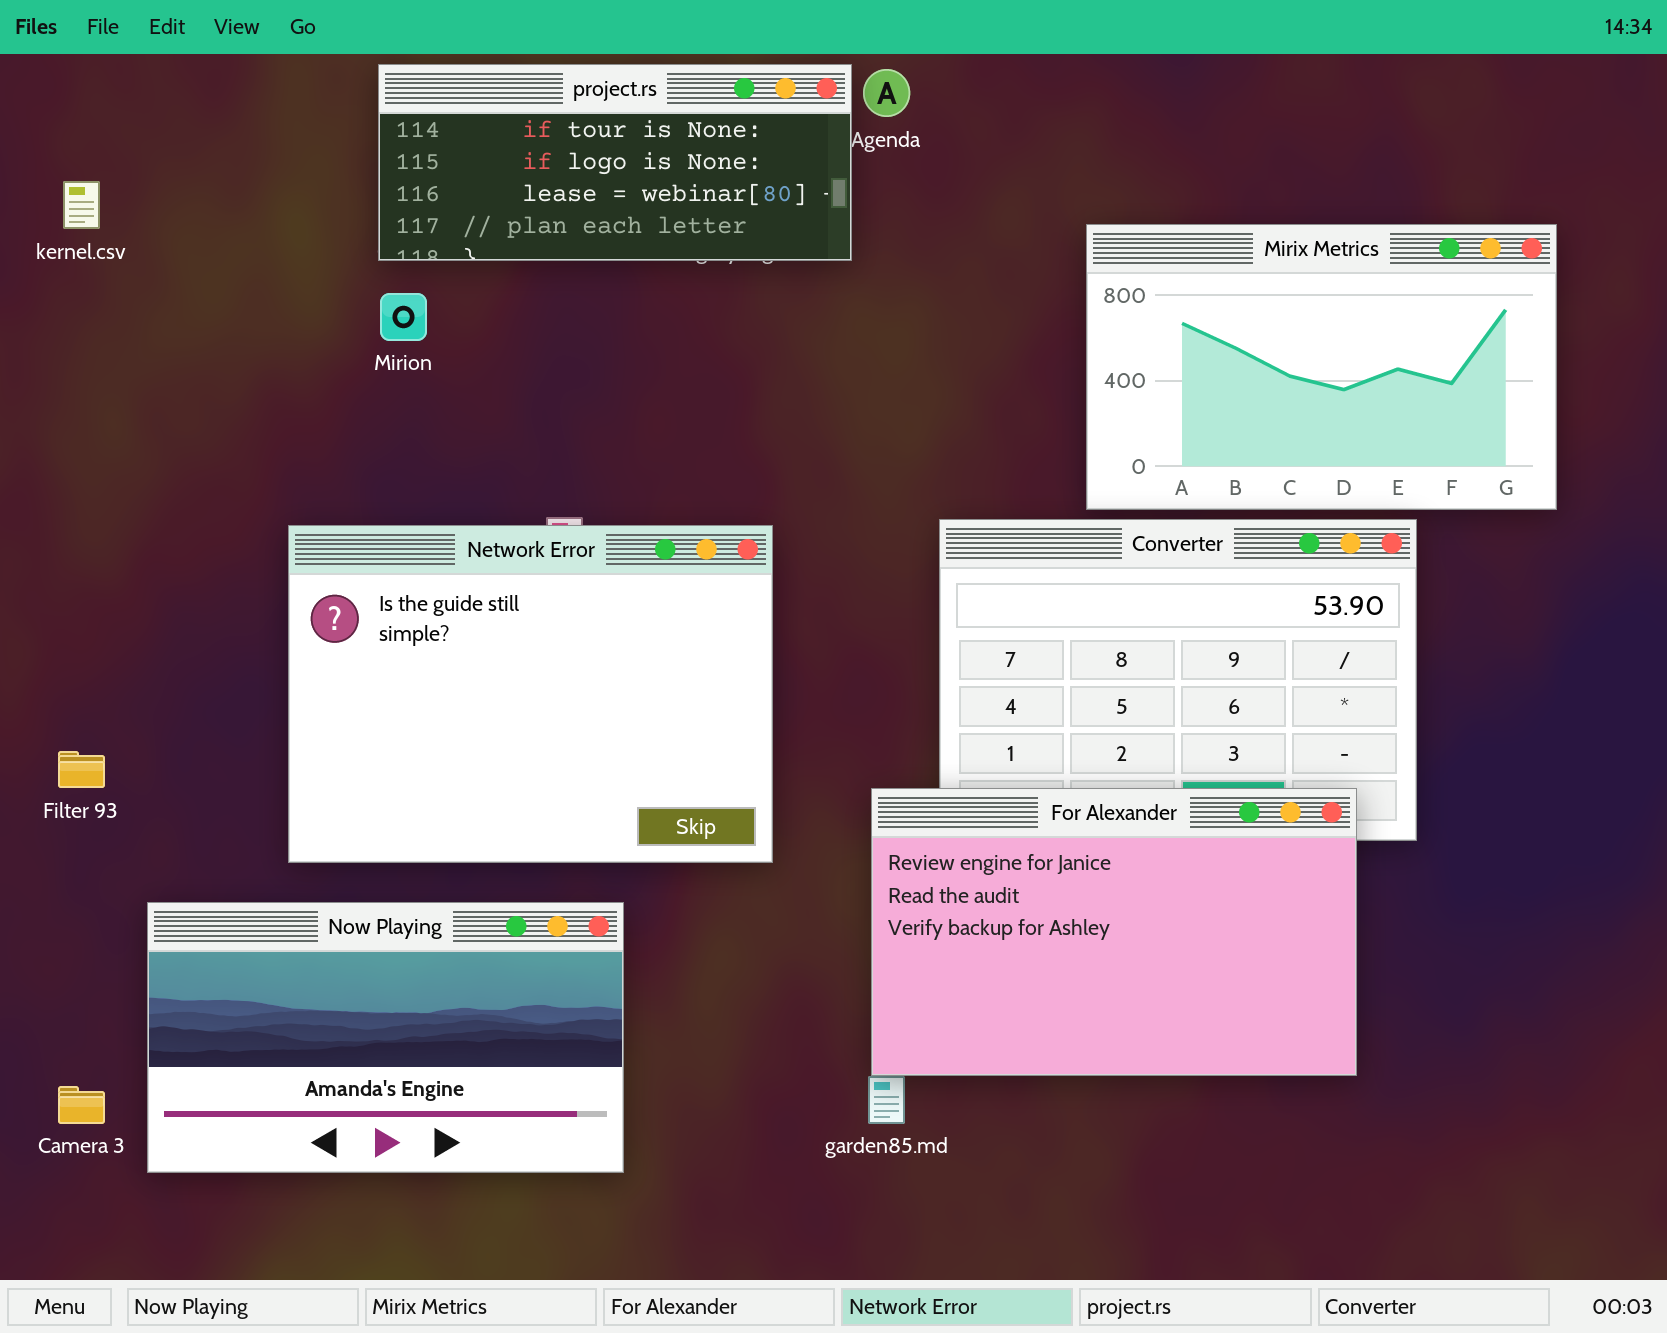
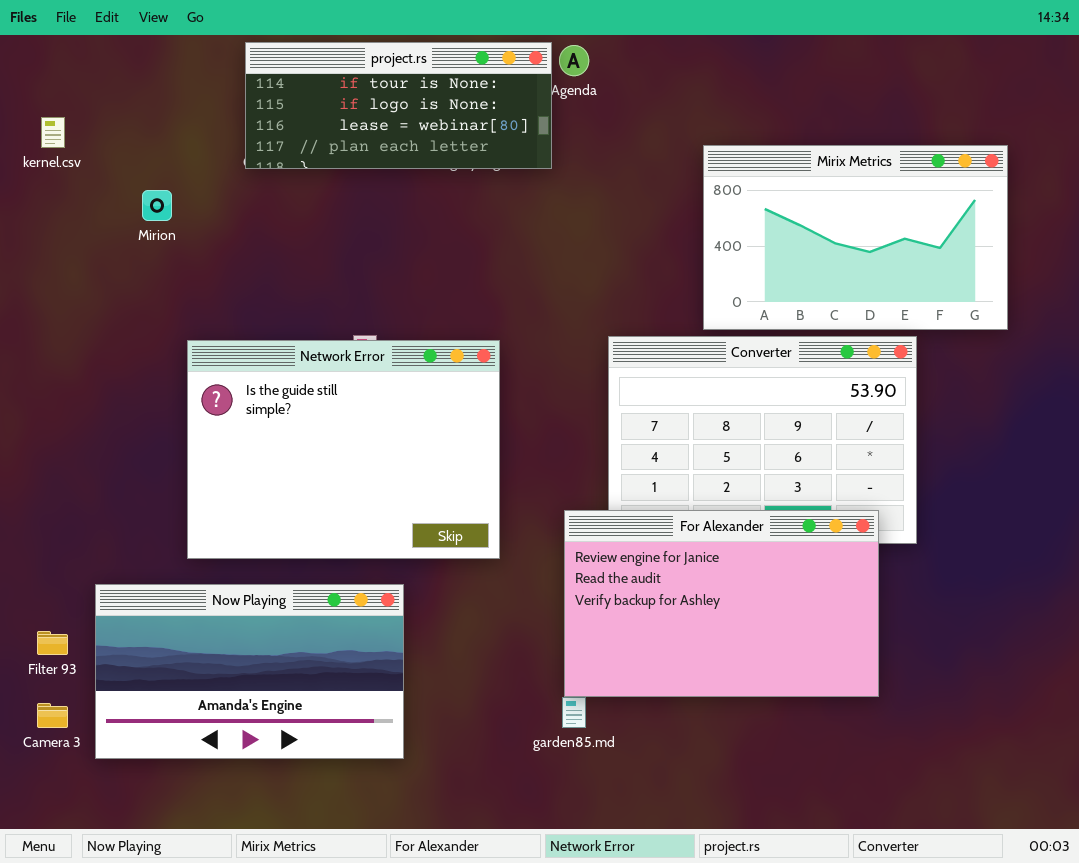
Mirion: [380,293,427,341] -> [142,190,172,221], moved
Filter 93: [58,751,105,788] -> [37,631,68,655], moved

